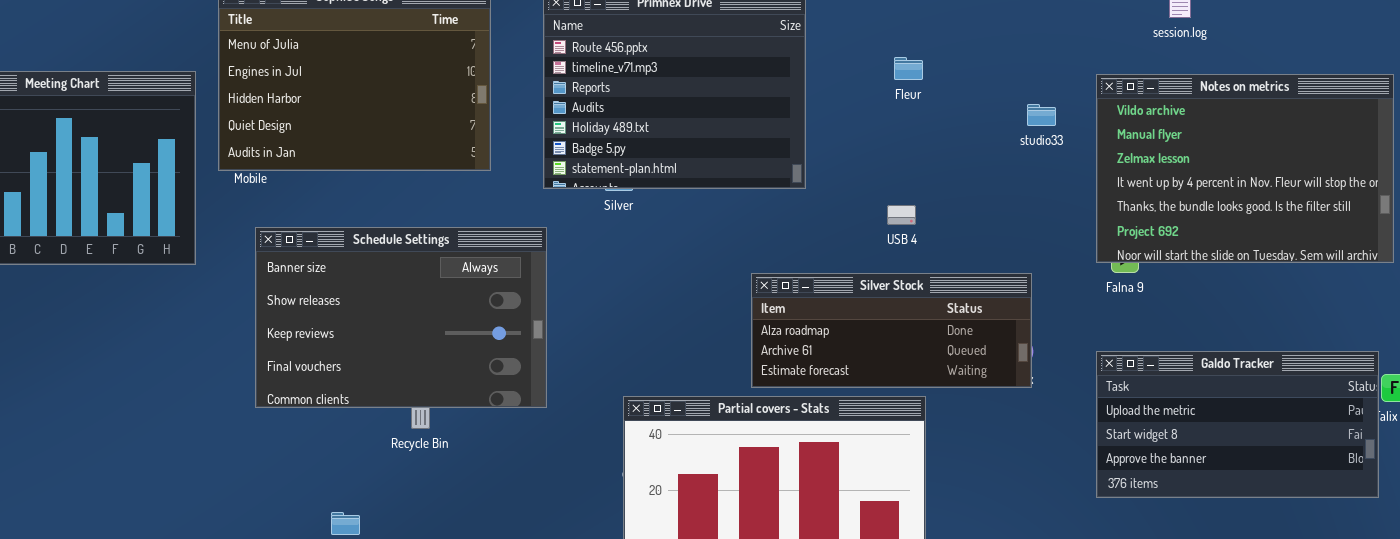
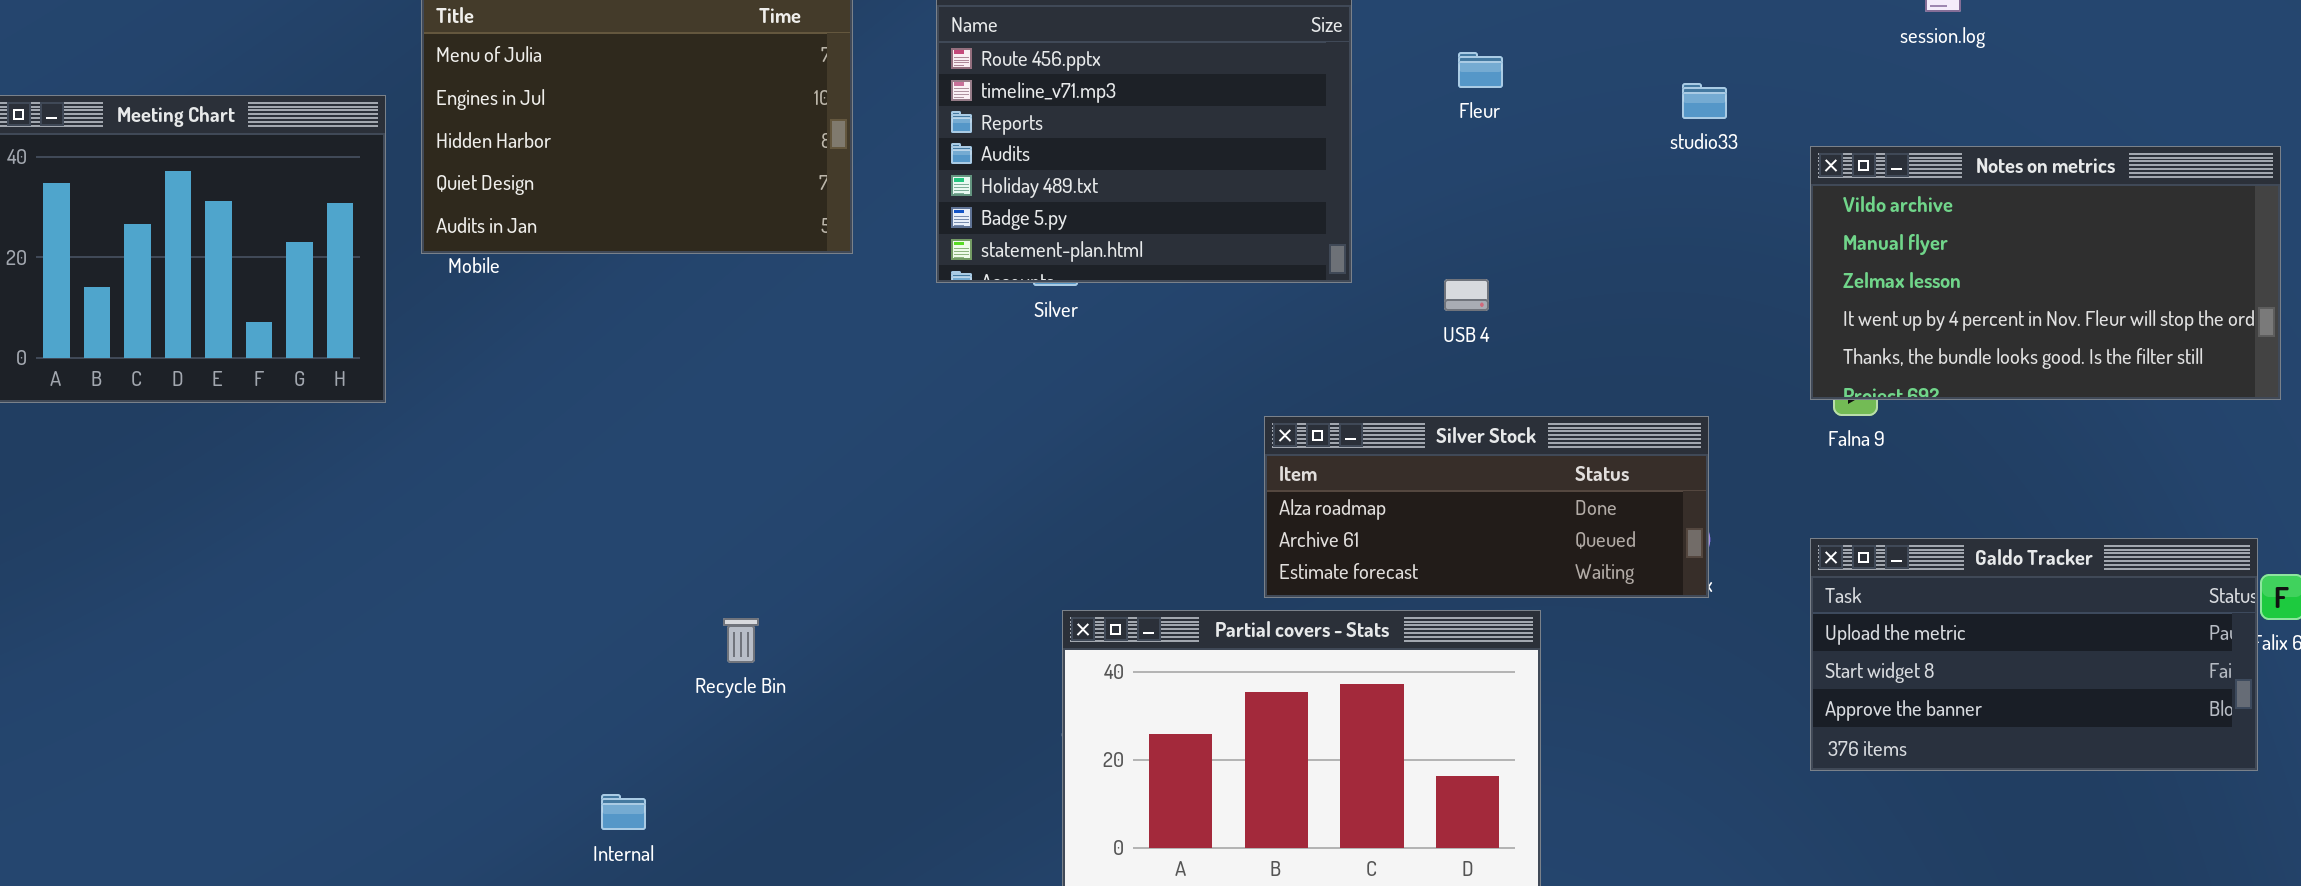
Fleur: [894,57,923,80] -> [1458,52,1503,88], moved
Notes on metrics: [1096,74,1394,263] -> [1810,146,2281,400], resized
studio33: [1027,104,1056,126] -> [1682,83,1727,119], moved
USB 4: [887,205,916,225] -> [1444,279,1489,311], moved
Schedule Settings: [255,227,547,408] -> none, closed

